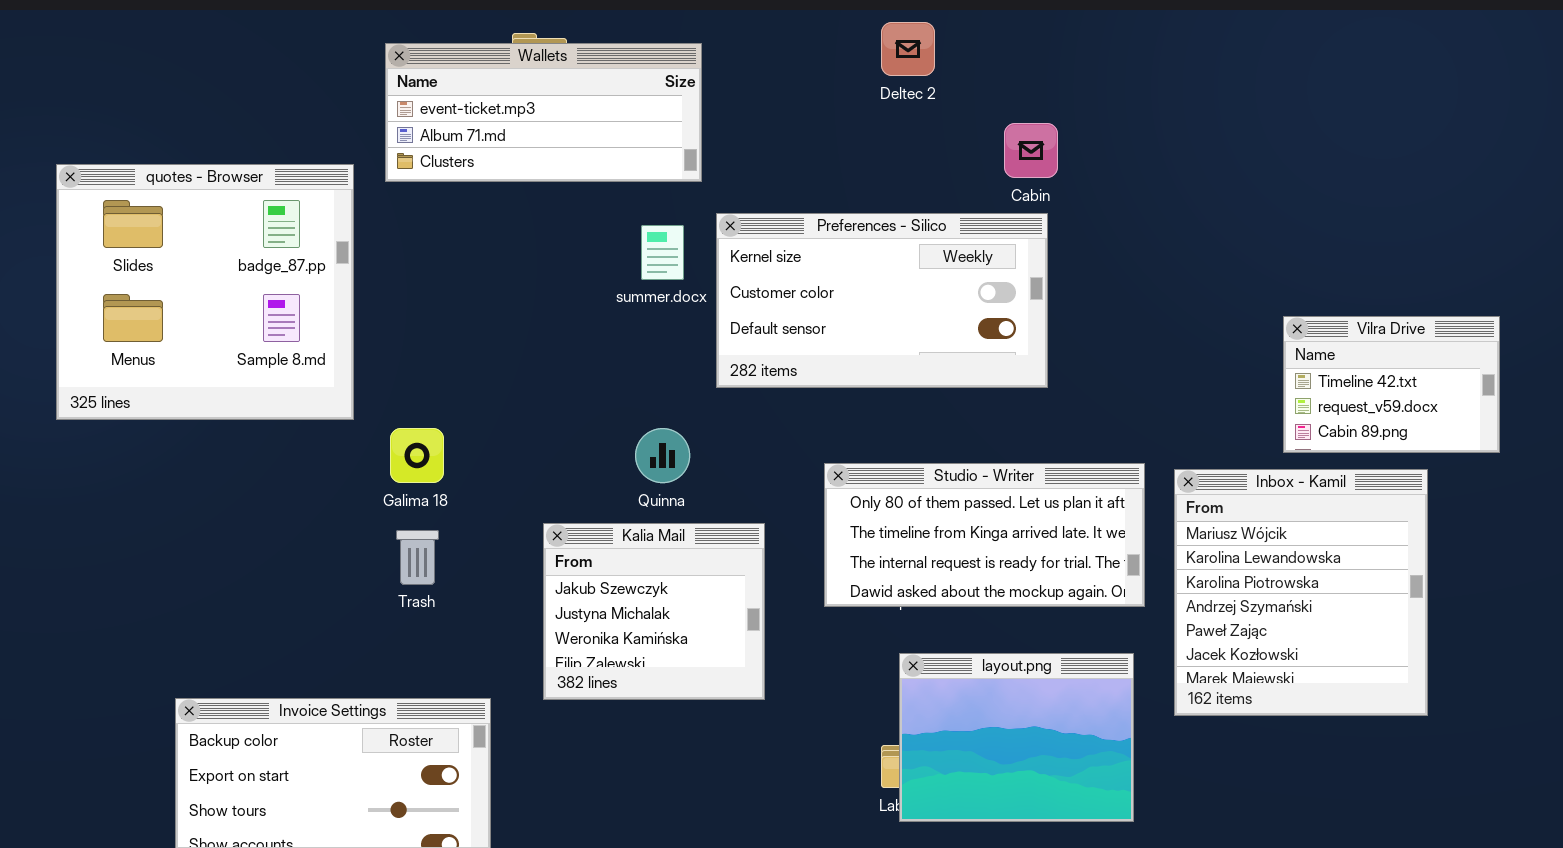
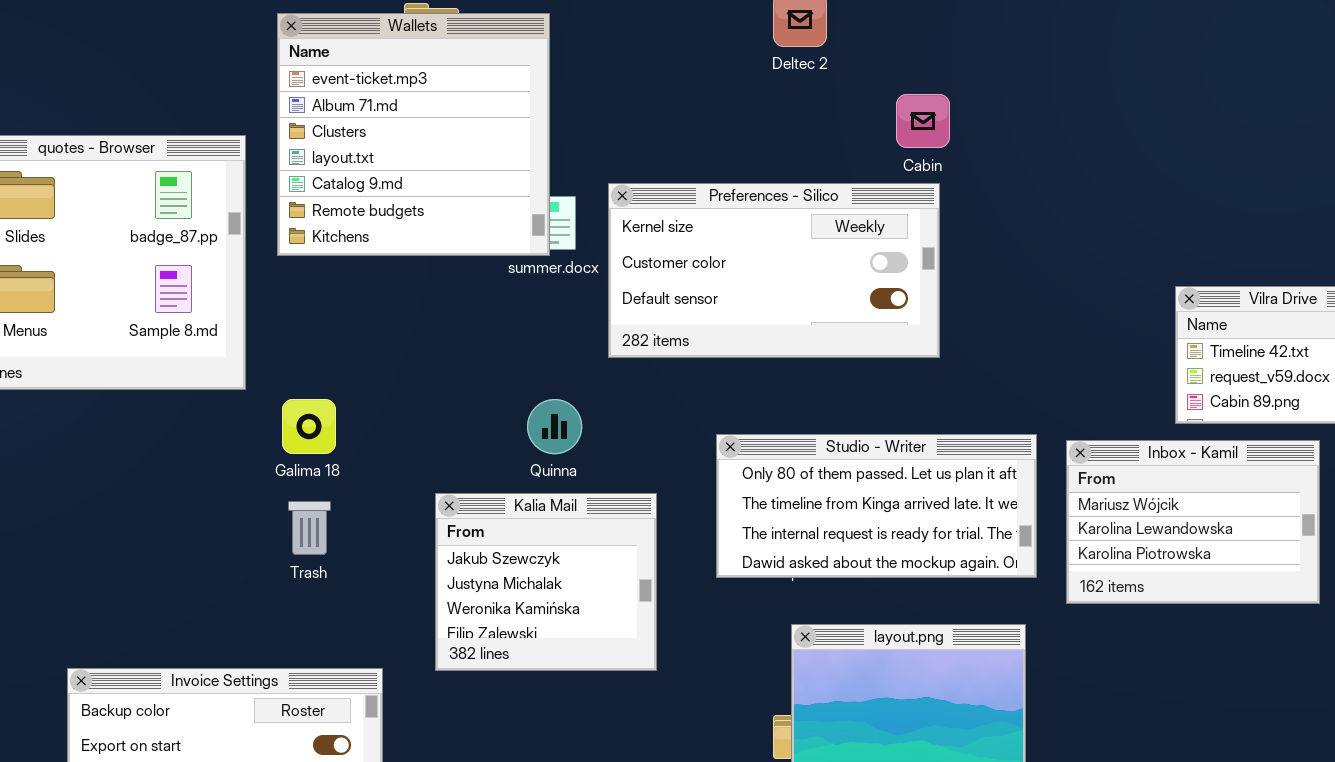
Wallets: [385,43,702,182] -> [277,13,550,256], resized
Inbox - Kamil: [1174,469,1428,716] -> [1066,440,1320,604], resized

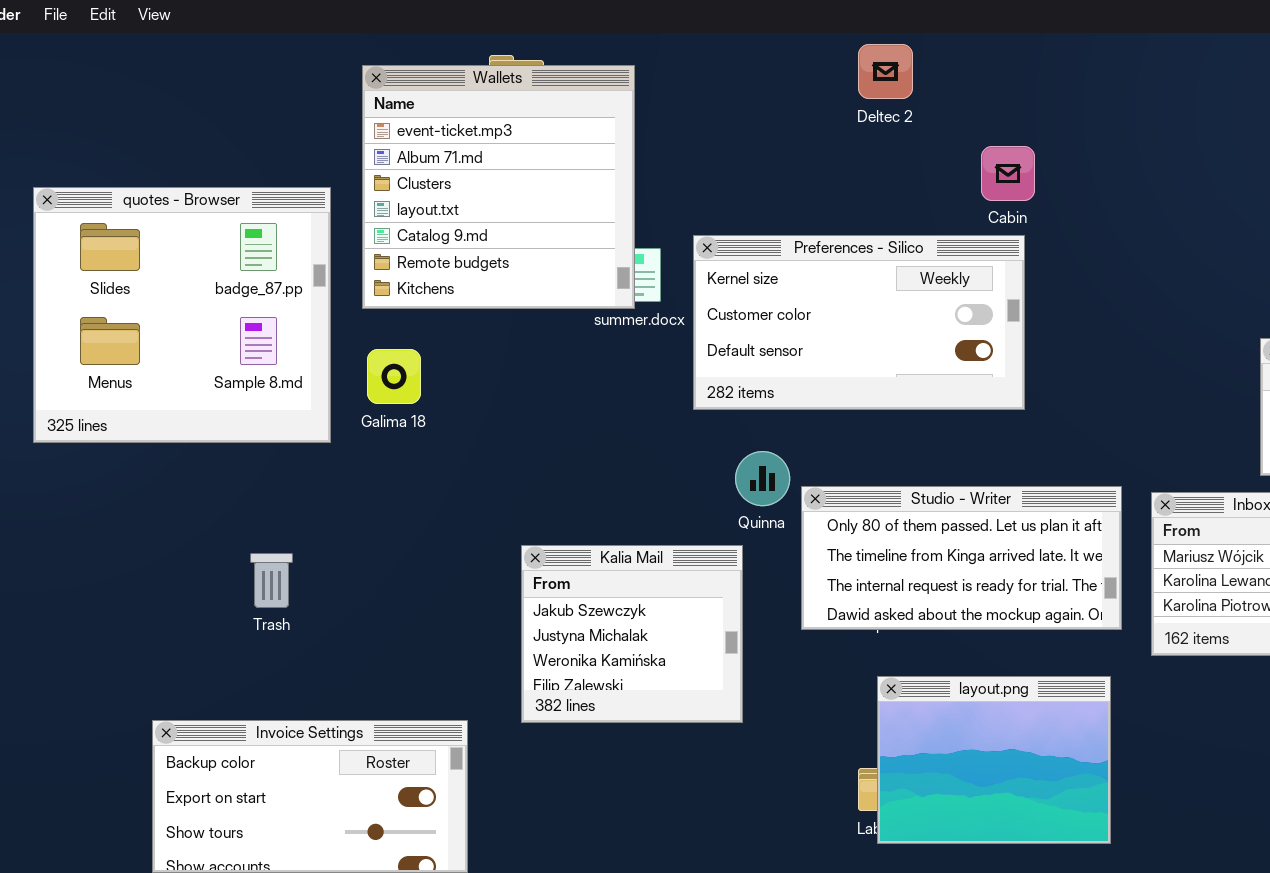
Galima 18: [282,399,336,454] -> [367,349,421,404], moved
Quinna: [527,399,582,454] -> [735,451,790,506], moved
Trash: [288,501,331,555] -> [250,553,293,608], moved

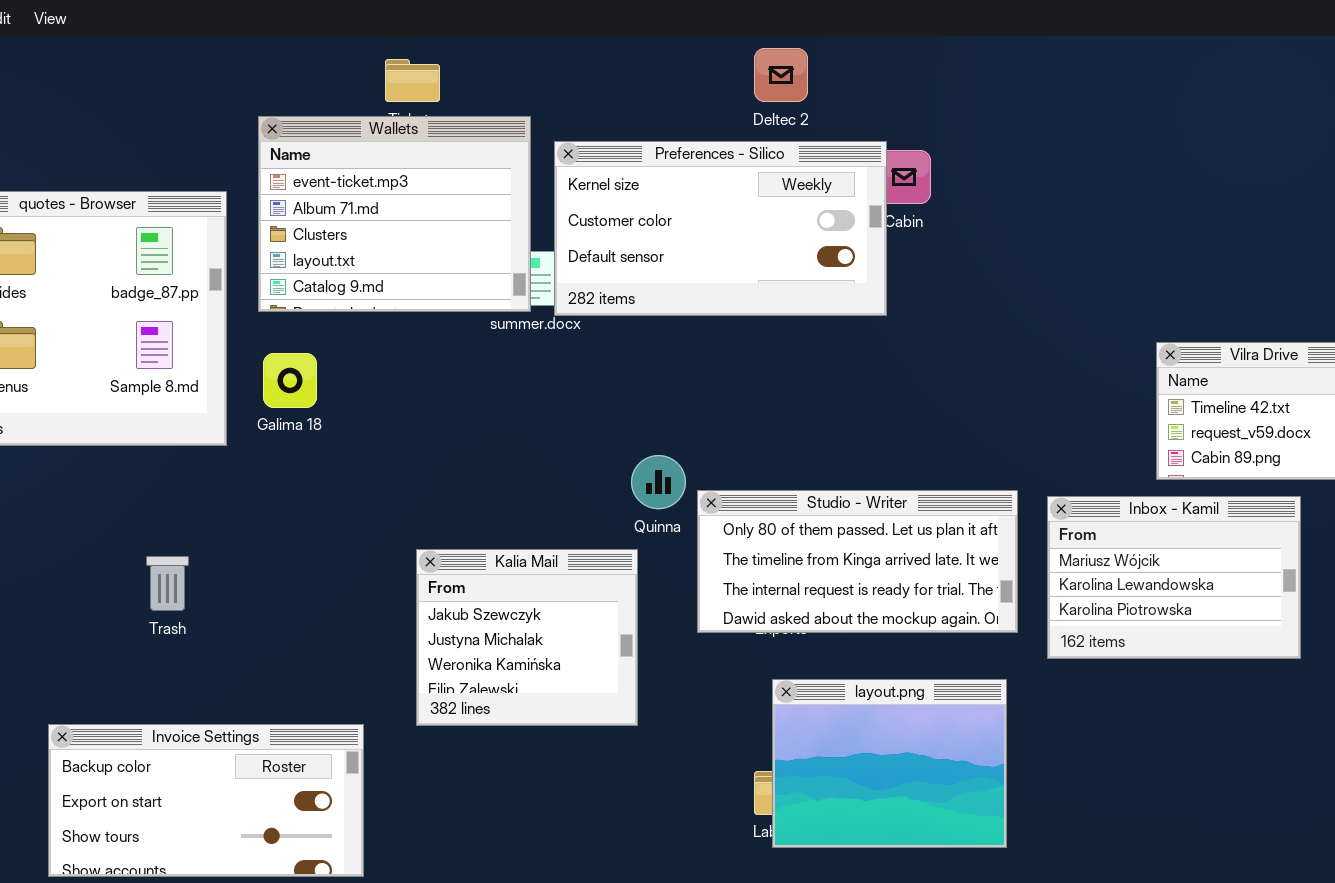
Wallets: [362,65,635,309] -> [258,116,531,312], resized
Preferences - Silico: [693,235,1025,410] -> [554,141,887,316], moved

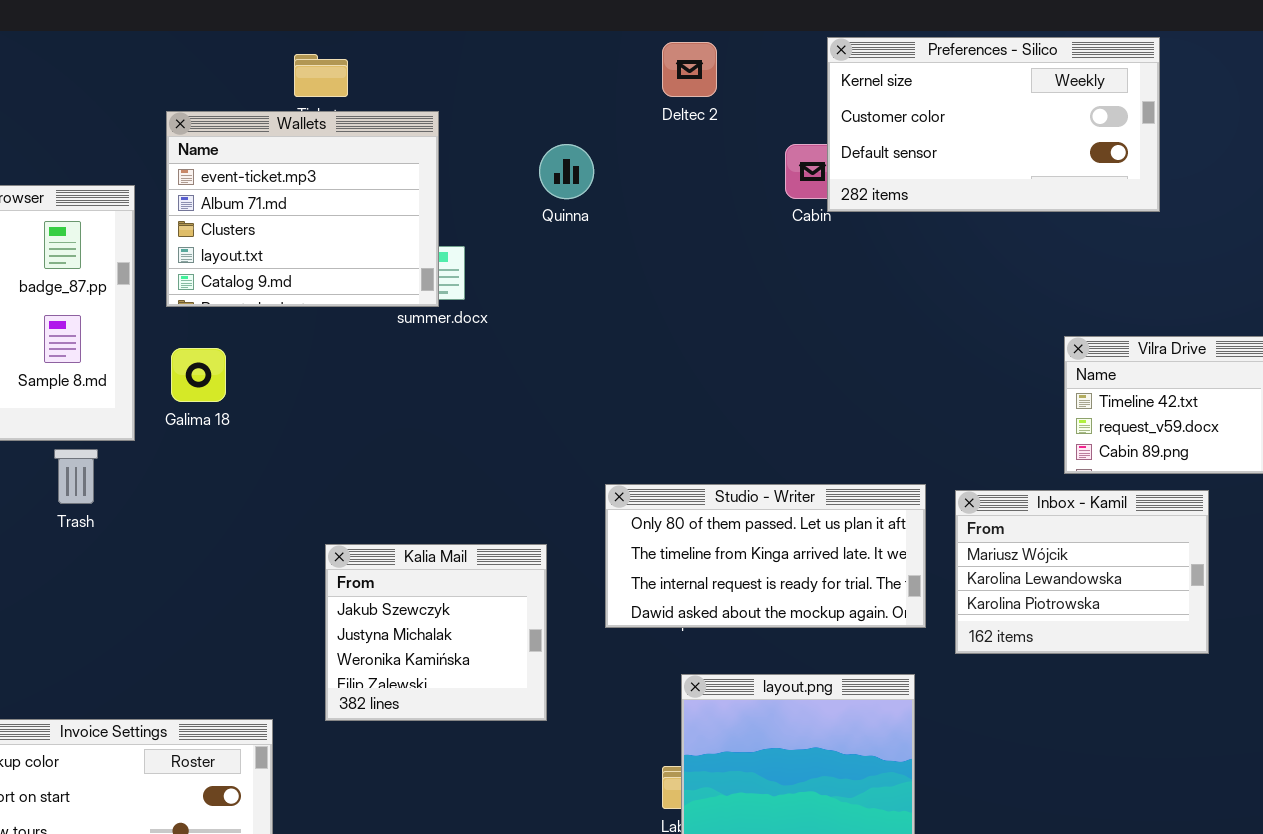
Preferences - Silico: [554,141,887,316] -> [827,37,1160,212], moved
Quinna: [631,455,686,509] -> [539,144,594,199], moved
Trash: [146,556,189,611] -> [54,449,98,504], moved

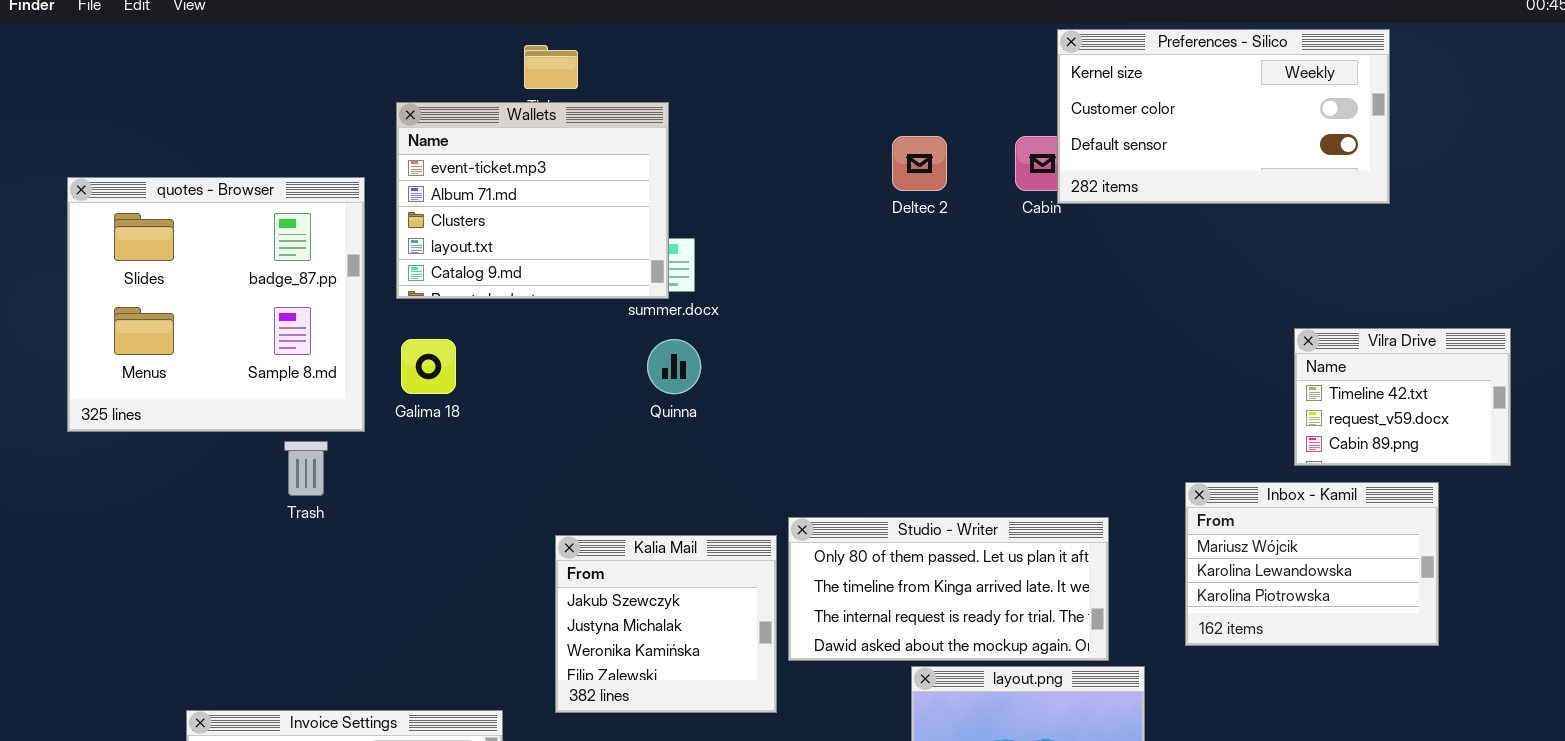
Deltec 2: [662,42,717,97] -> [892,136,947,191], moved
Quinna: [539,144,594,199] -> [647,339,701,394], moved
Studio - Writer: [605,484,926,628] -> [788,517,1109,661], moved

